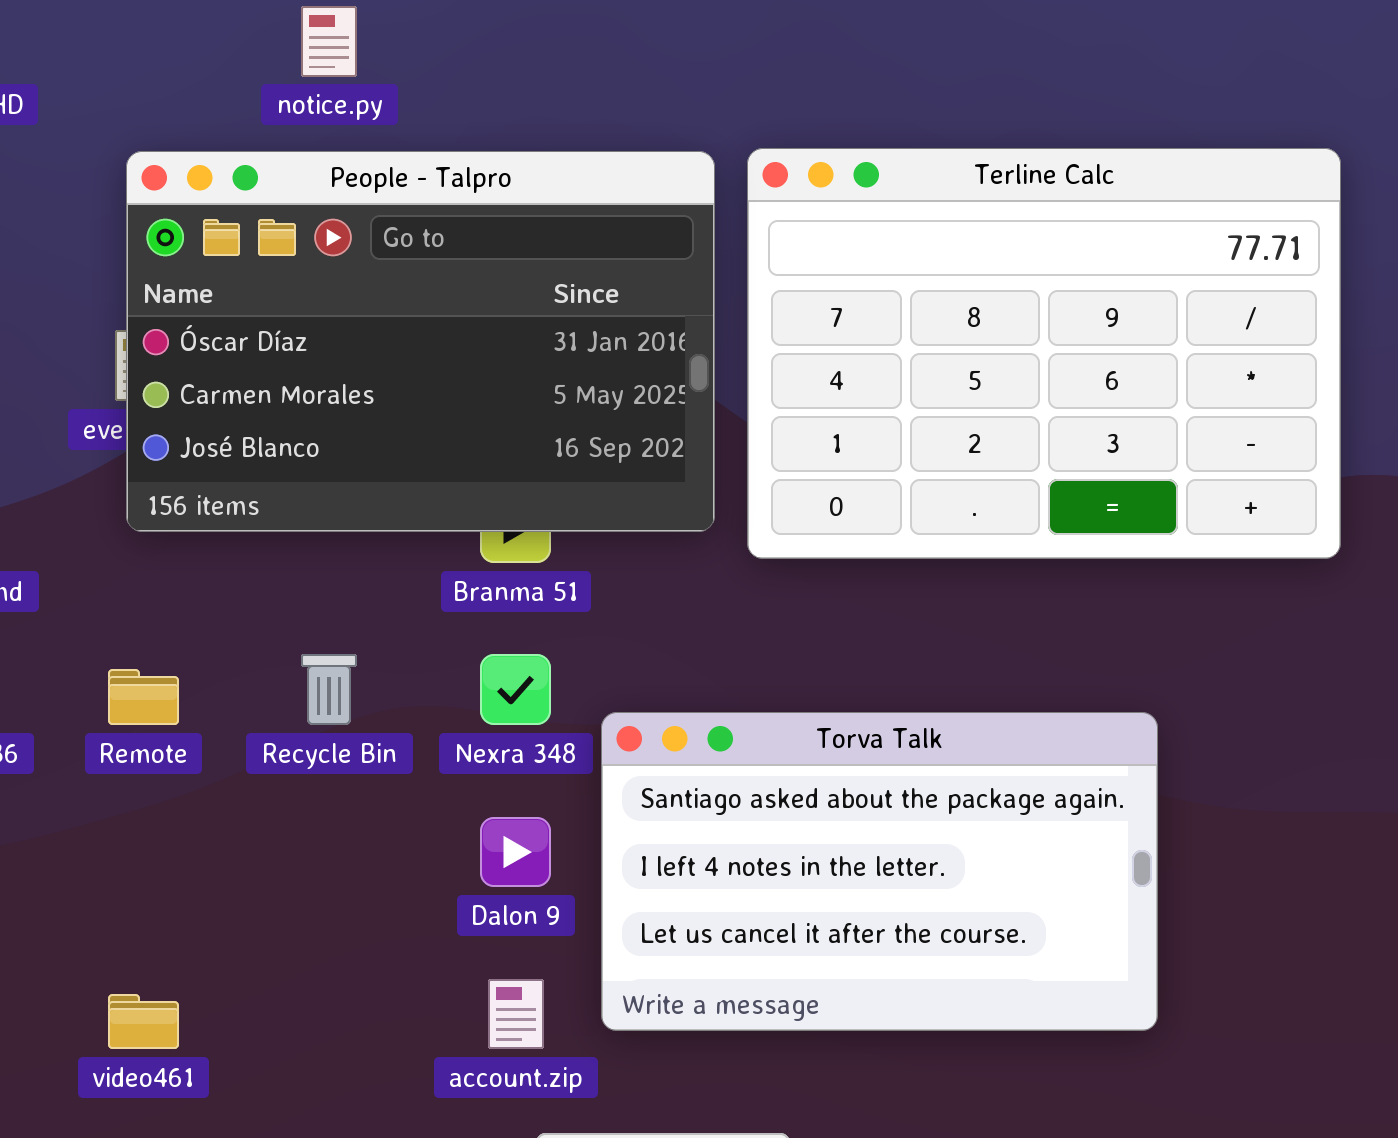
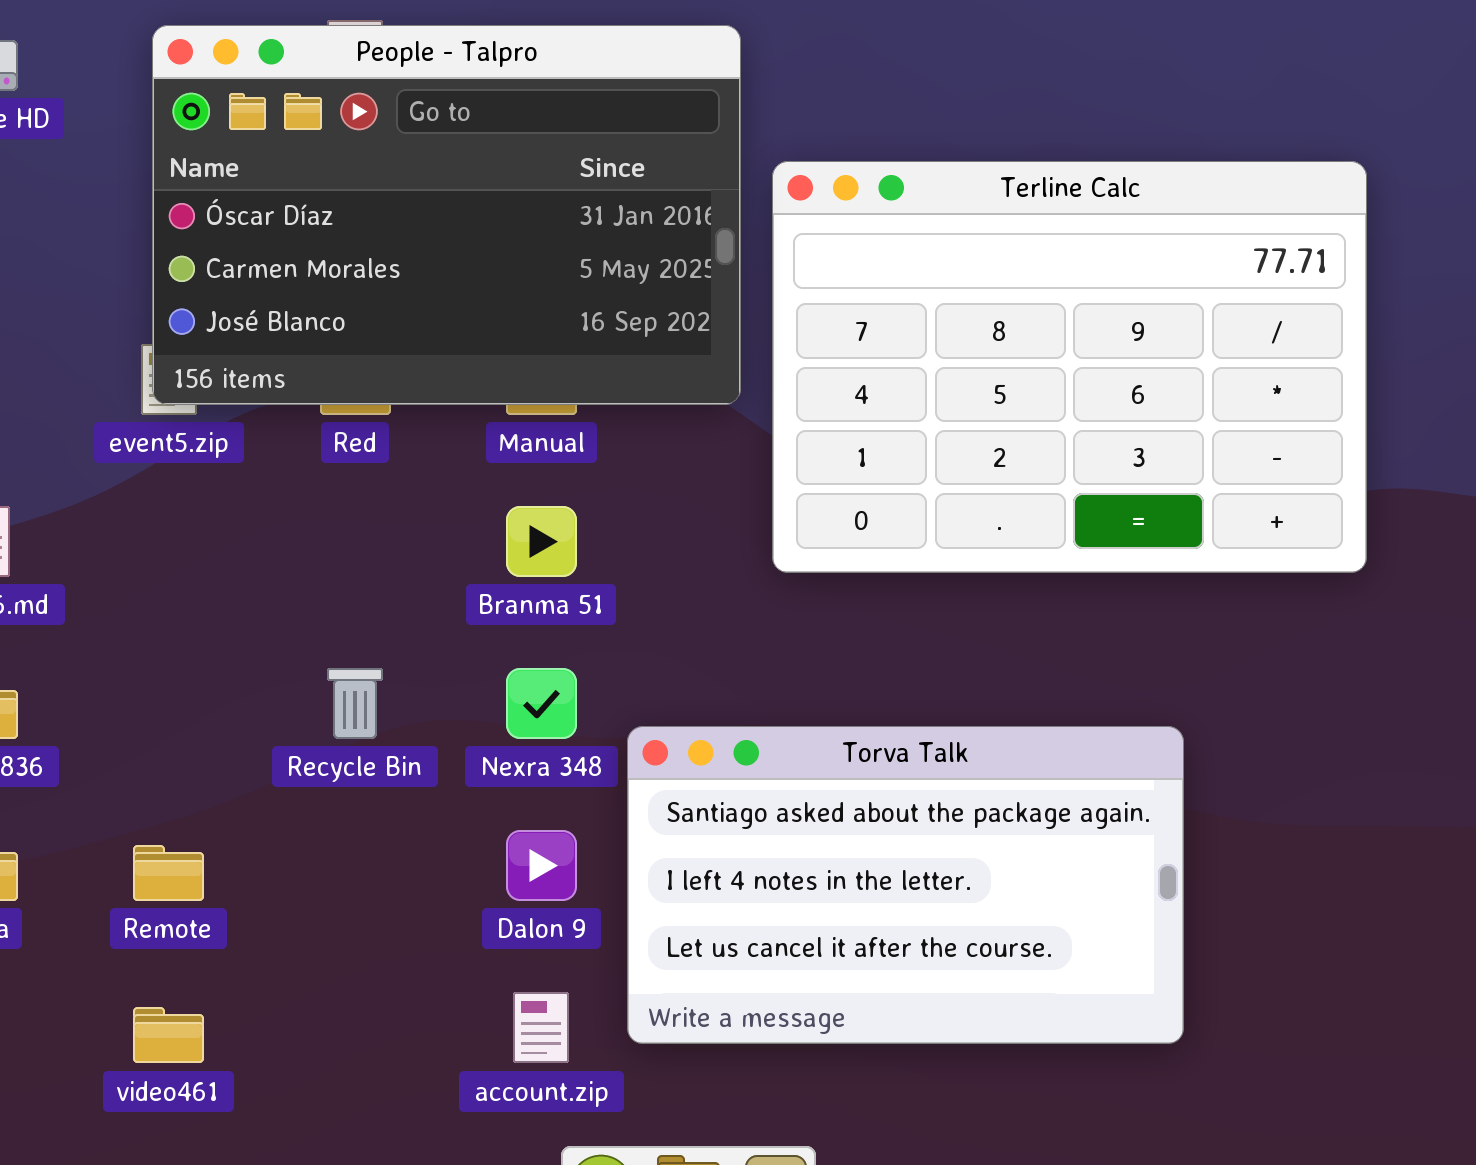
People - Talpro: [126,151,715,532] -> [152,25,741,405], moved
Remote: [108,669,179,725] -> [133,845,204,901], moved

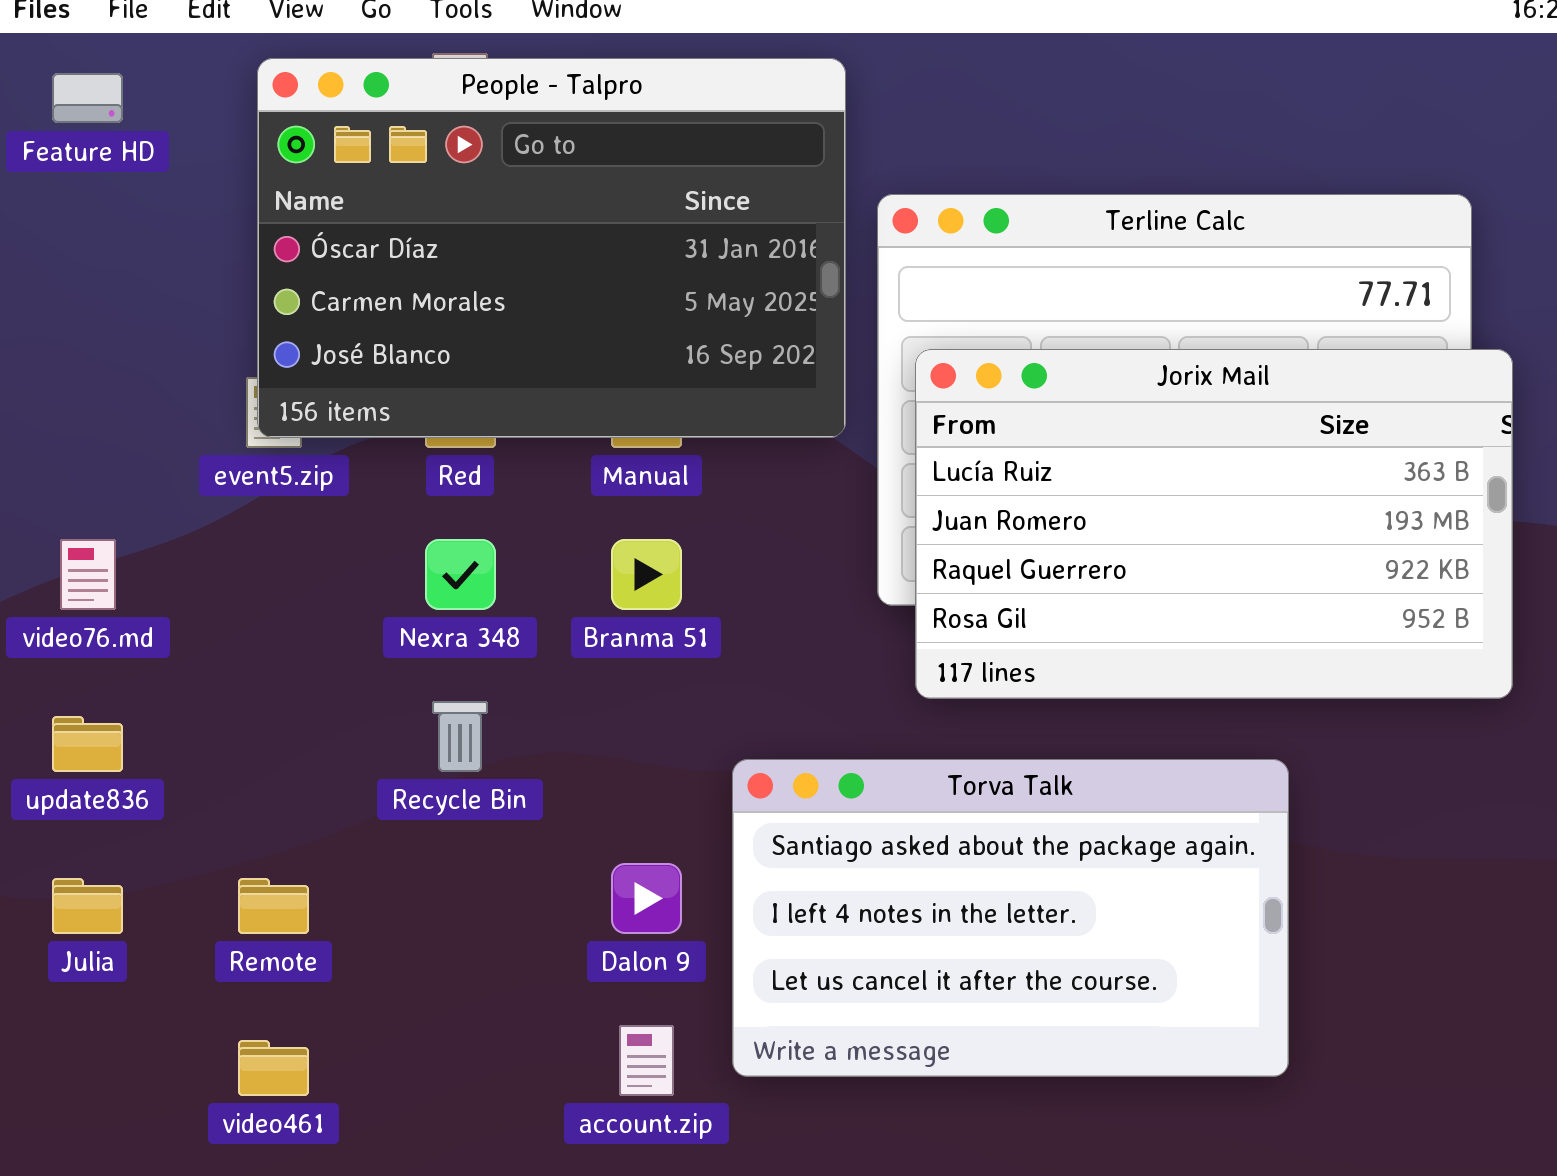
Jorix Mail: none -> [915,349,1513,699], opened
Nexra 348: [506,668,577,739] -> [425,539,496,610], moved

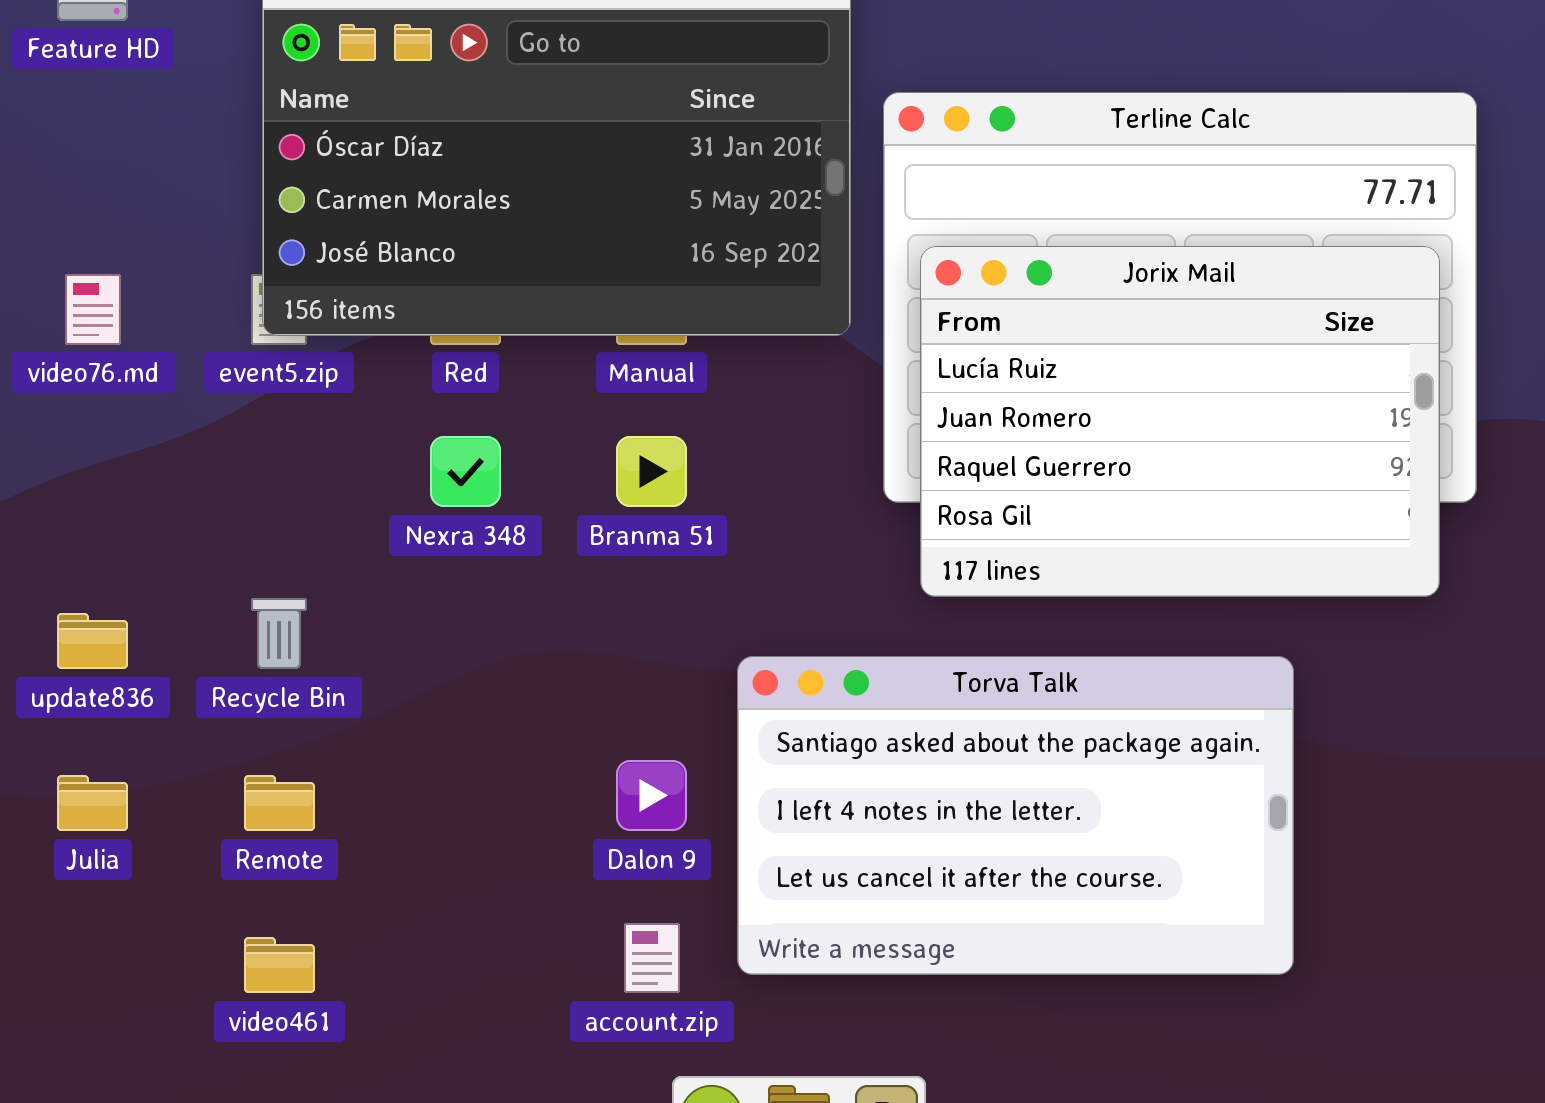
Jorix Mail: [915,349,1513,699] -> [920,246,1440,597], resized
video76.md: [60,539,116,610] -> [65,274,121,345], moved
Recycle Bin: [432,701,488,772] -> [251,598,307,669], moved

